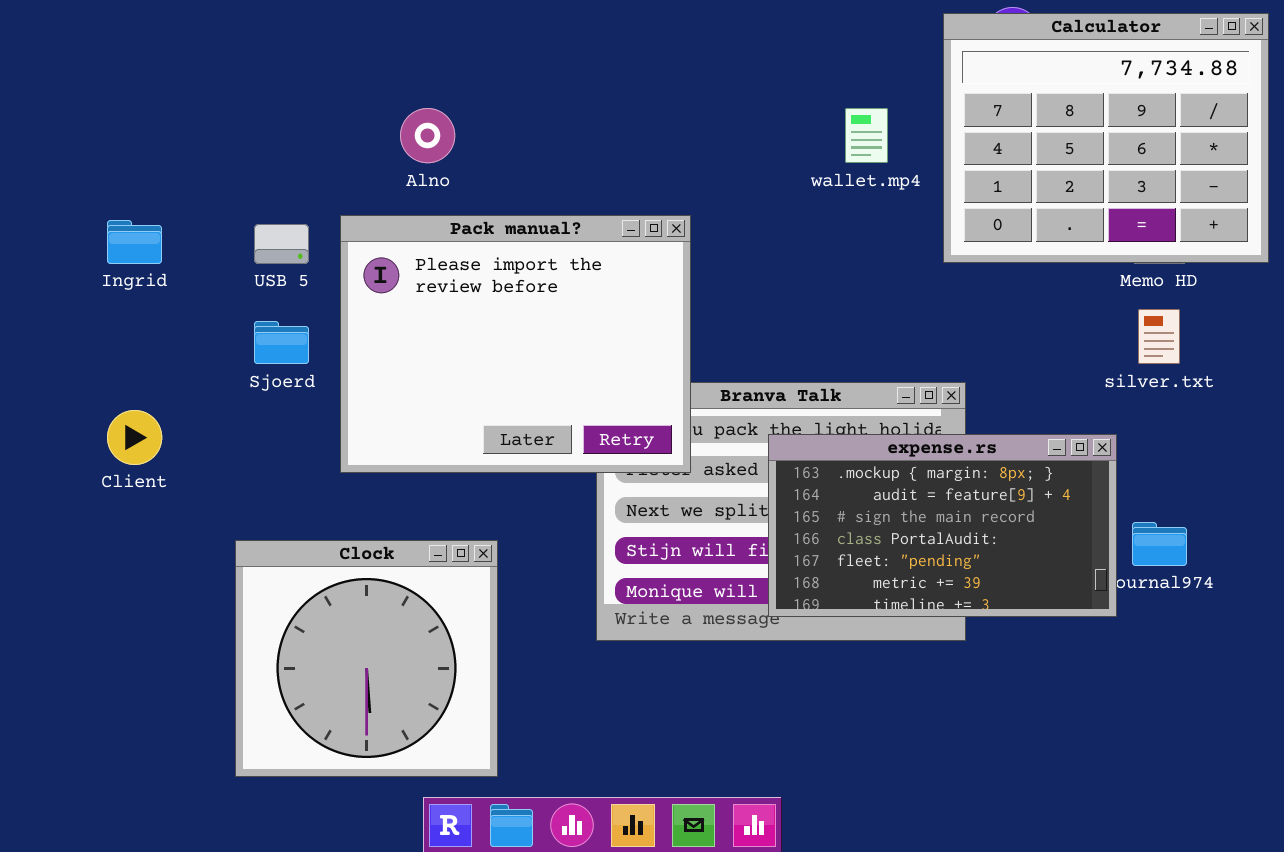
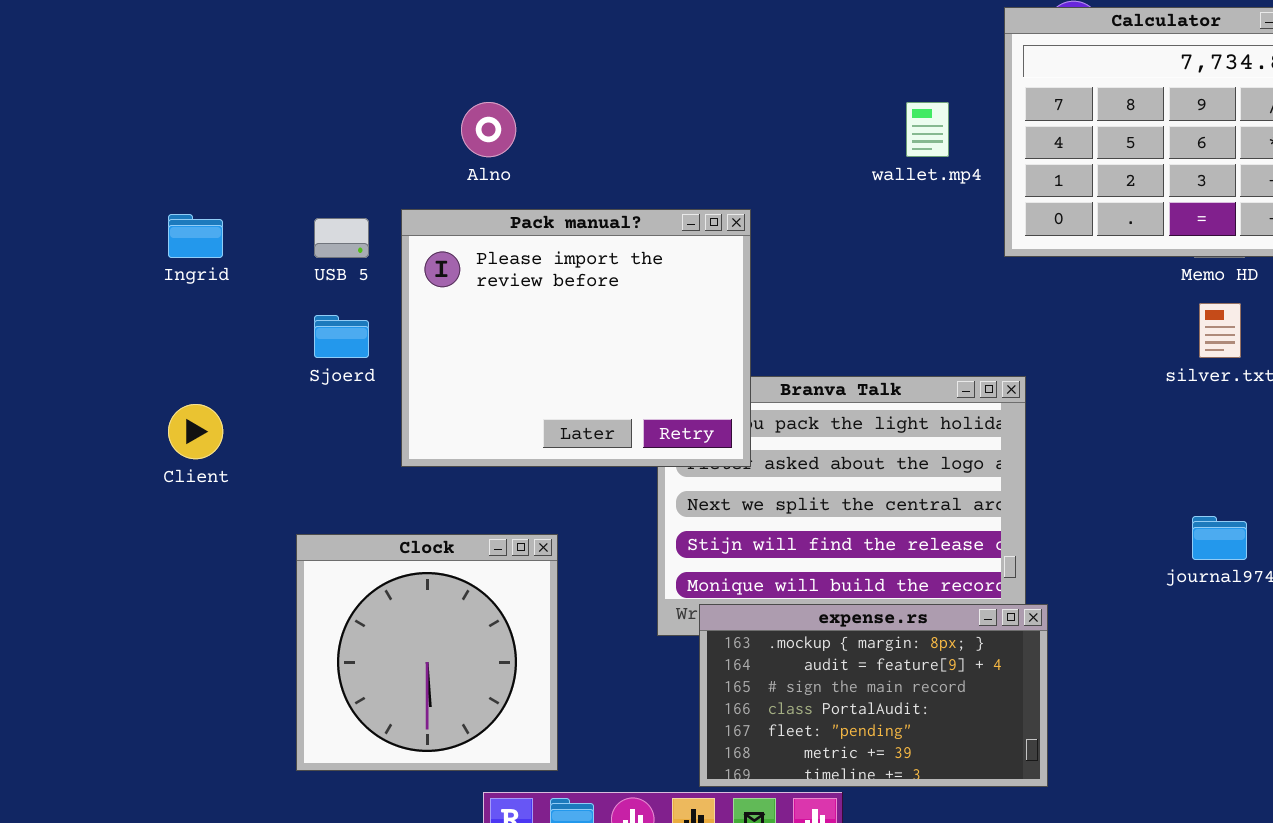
expense.rs: [768,434,1117,617] -> [699,604,1048,787], moved

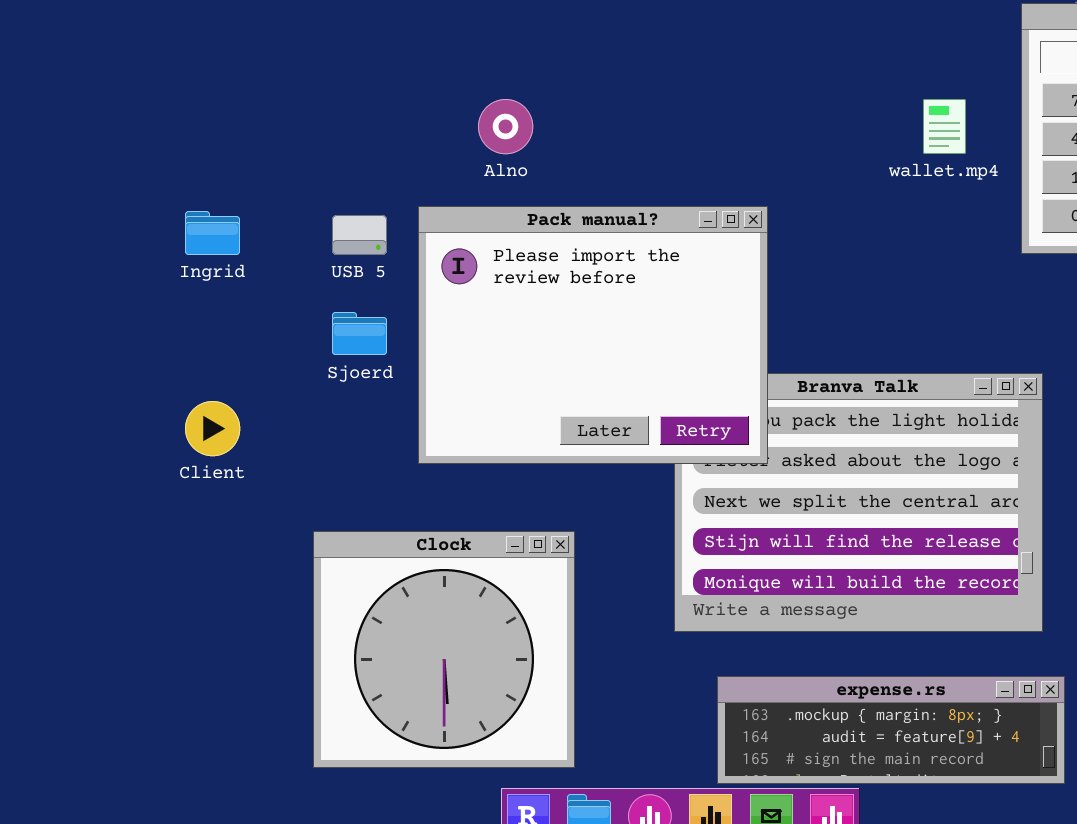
expense.rs: [699,604,1048,787] -> [717,676,1065,784], resized

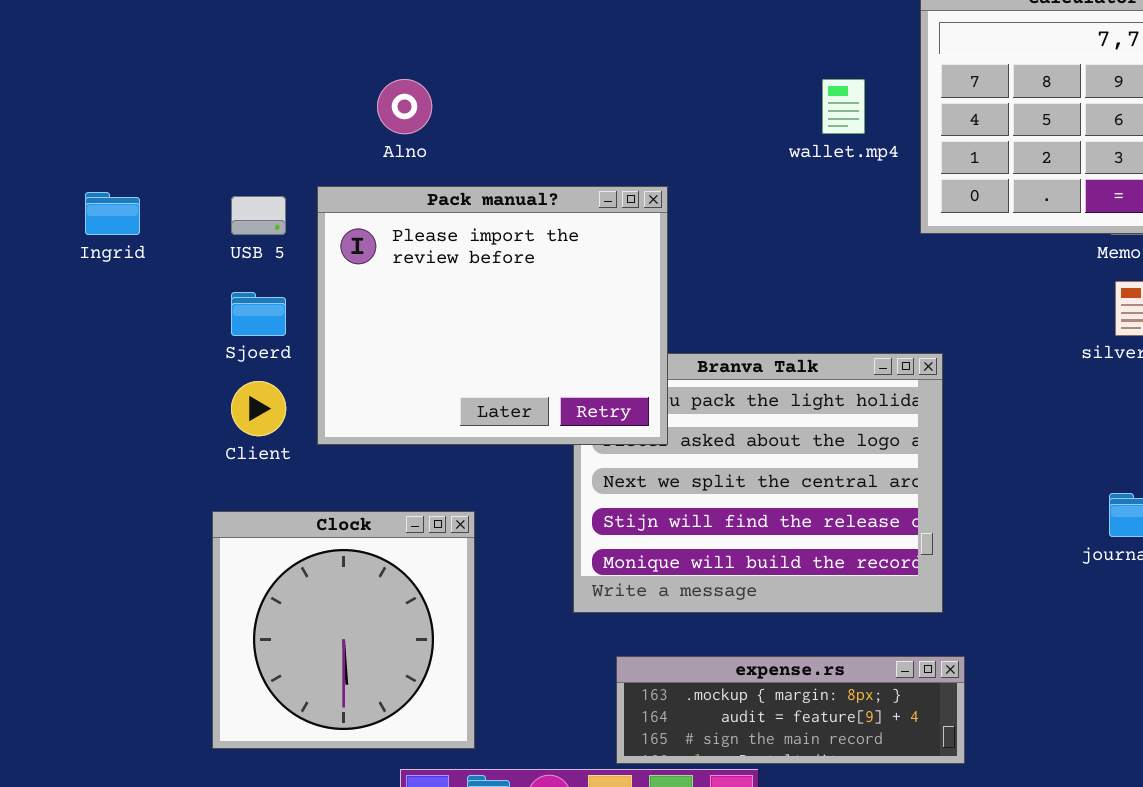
Client: [185,401,240,456] -> [231,381,286,436], moved

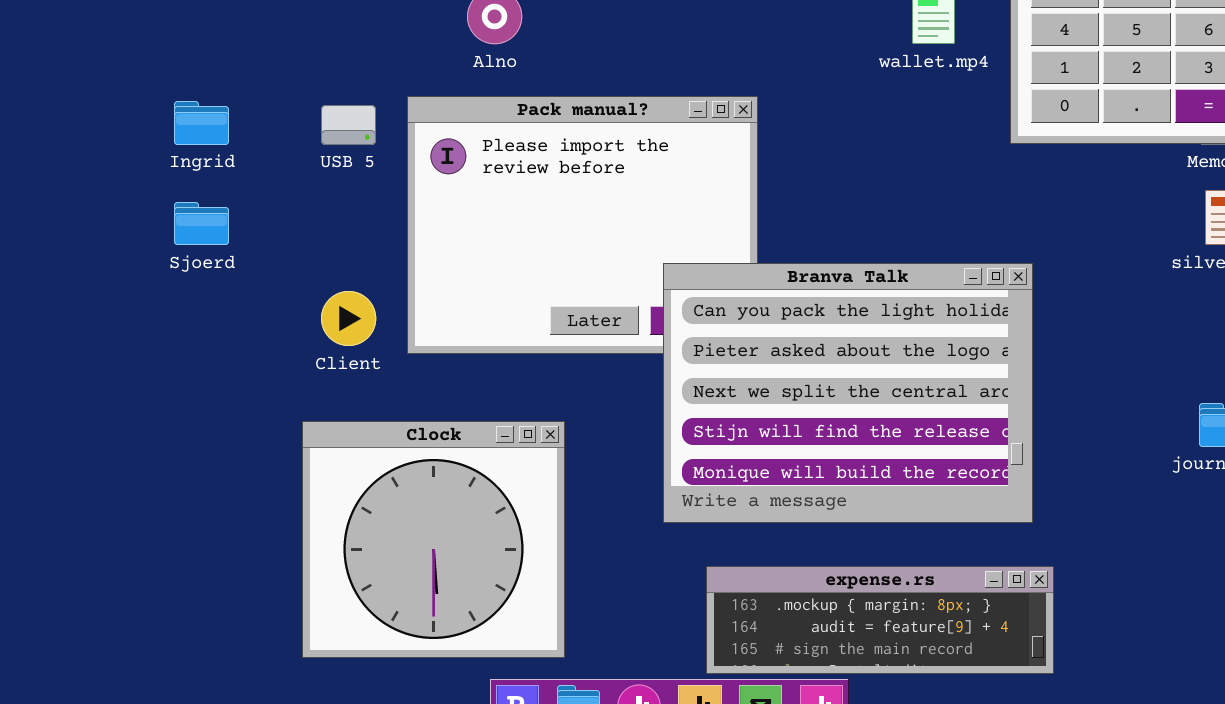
Sjoerd: [231,292,286,336] -> [174,202,229,245], moved
Branva Talk: [573,353,943,613] -> [663,263,1033,523], raised

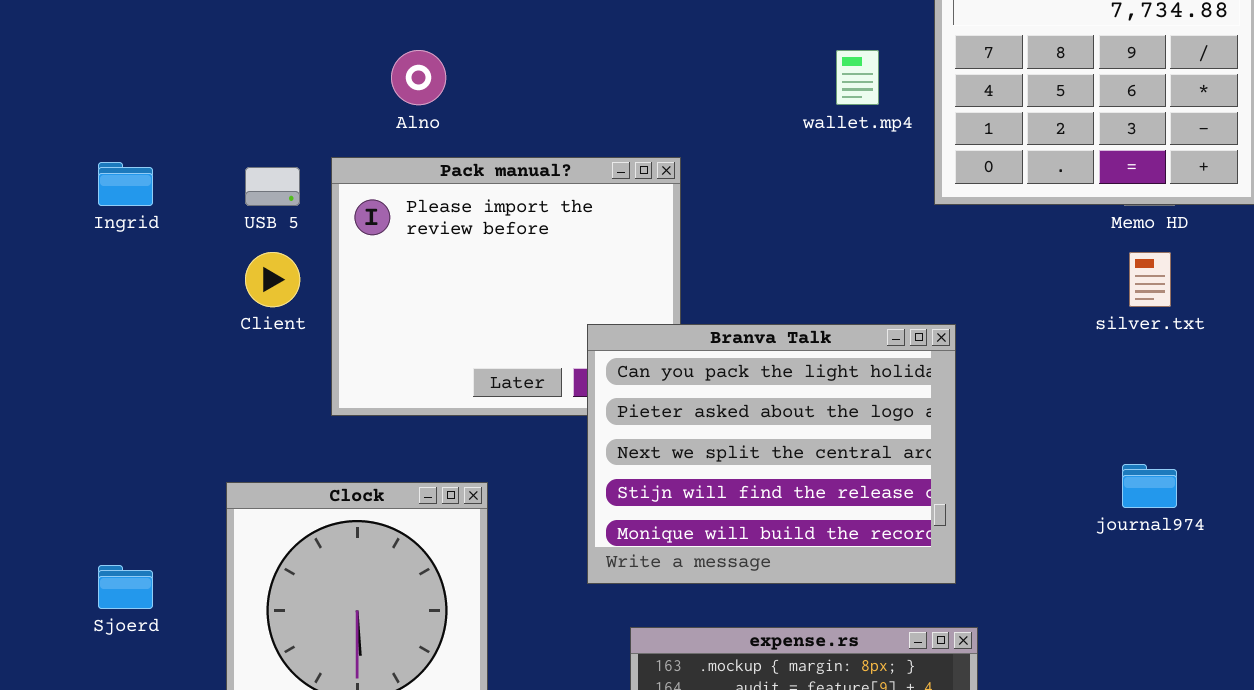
Sjoerd: [174,202,229,245] -> [98,565,153,609], moved
Client: [321,291,376,346] -> [245,252,300,307], moved

